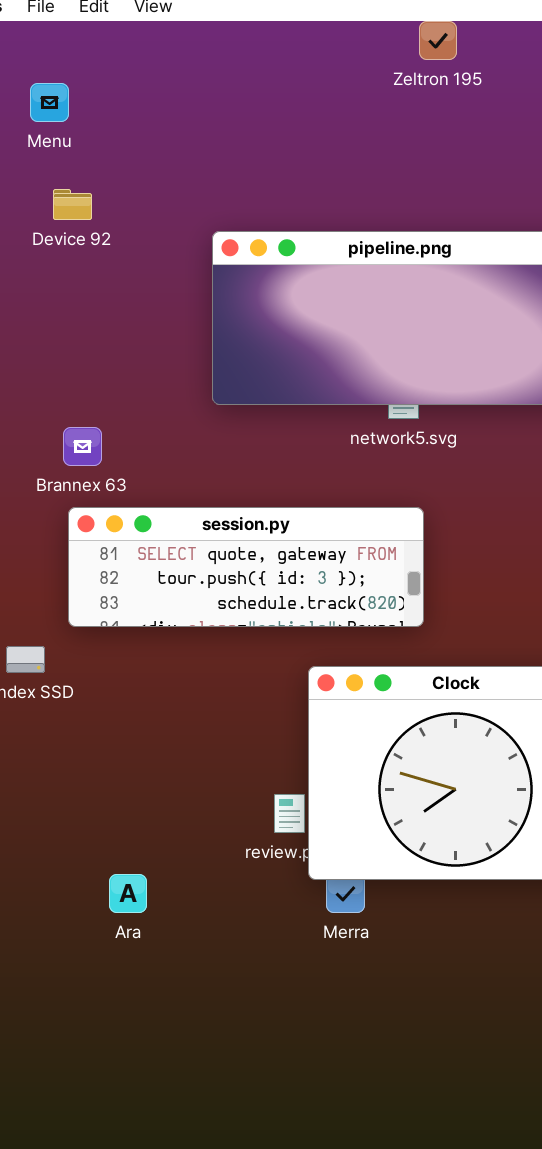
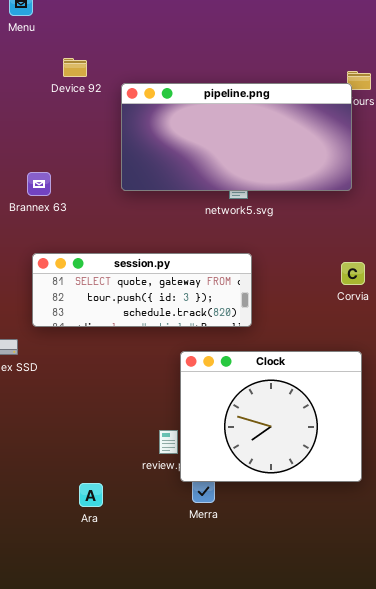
Device 92: [53,189,92,220] -> [63,58,87,77], moved
Brannex 63: [63,427,102,466] -> [27,172,51,196], moved
Ara: [109,874,147,913] -> [79,483,103,507], moved

